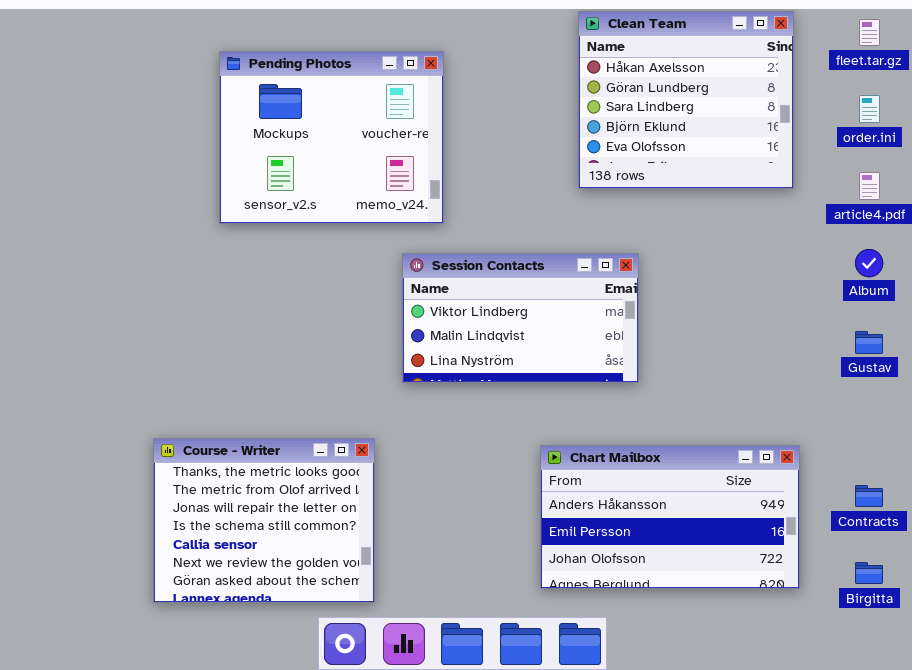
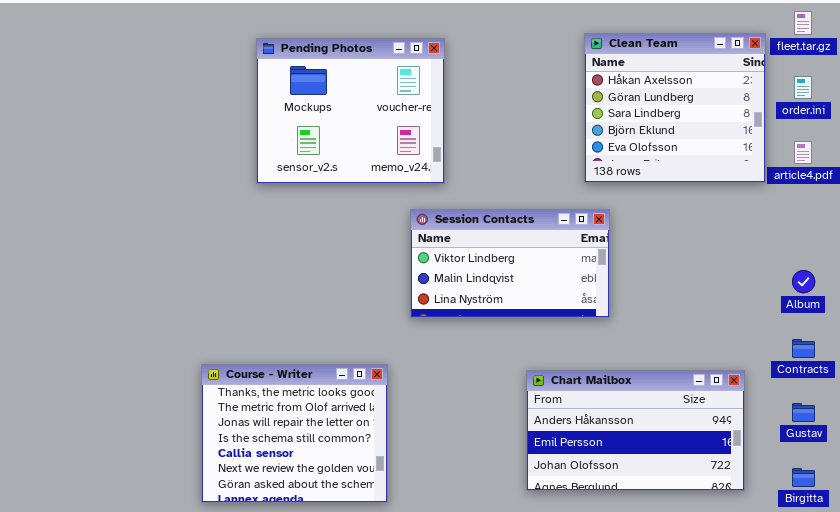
Clean Team: [578,11,794,189] -> [584,33,766,183], moved
Album: [855,249,883,277] -> [792,270,815,293], moved
Gustav: [855,331,883,354] -> [792,403,815,422], moved
Contracts: [855,485,883,507] -> [792,339,815,358], moved

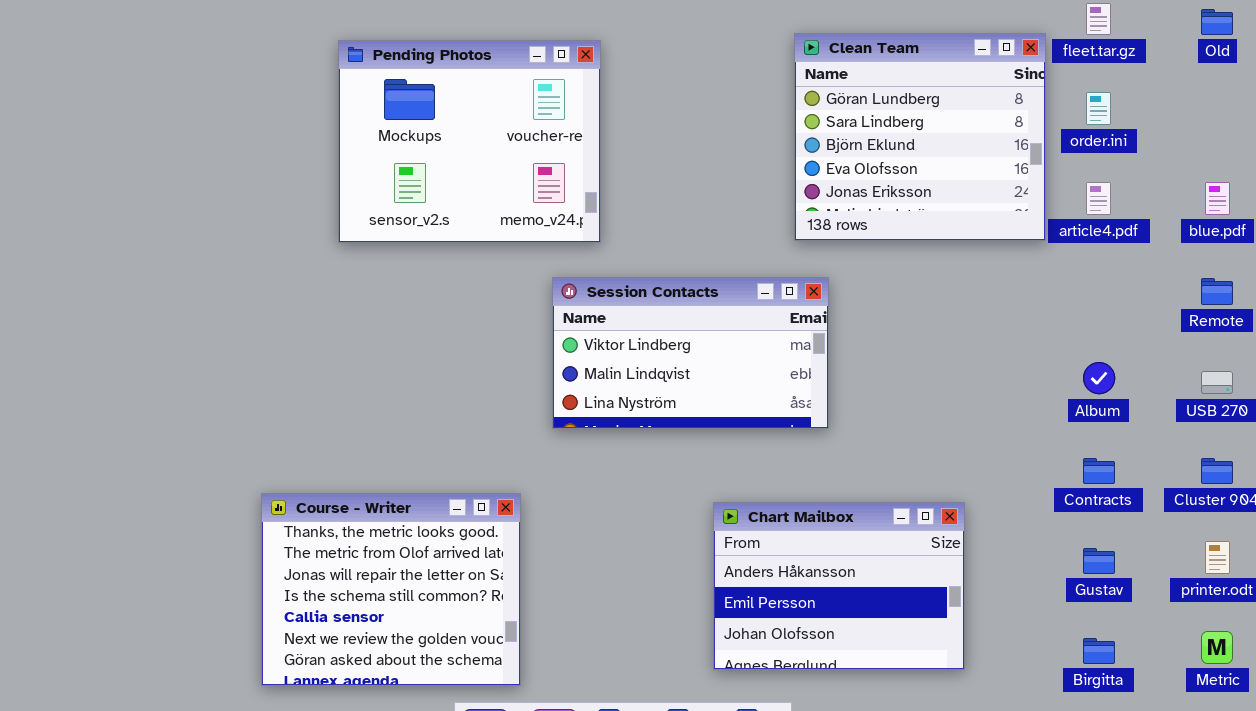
Clean Team: [584,33,766,183] -> [794,33,1046,241], scrolled down 1 row
Chart Mailbox: [526,370,745,491] -> [713,502,965,670], resized

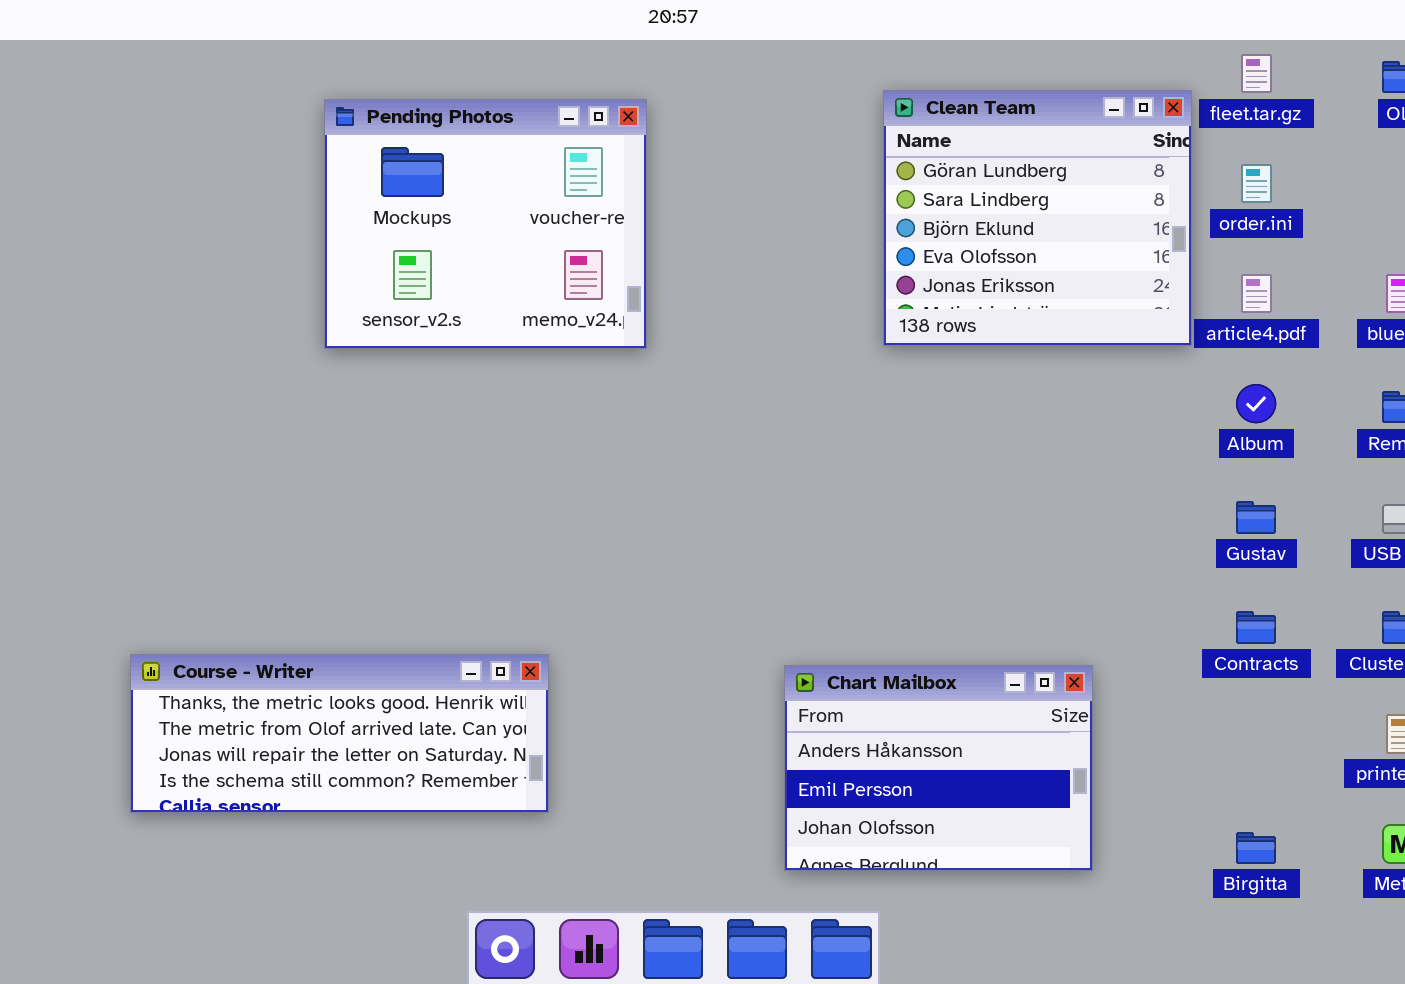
Session Contacts: [552,277,829,429] -> none, closed
Album: [1083,362,1115,394] -> [1236,384,1276,423], moved
Course - Writer: [261,493,521,686] -> [130,654,549,813], resized
Gustav: [1083,548,1115,574] -> [1236,501,1276,534], moved

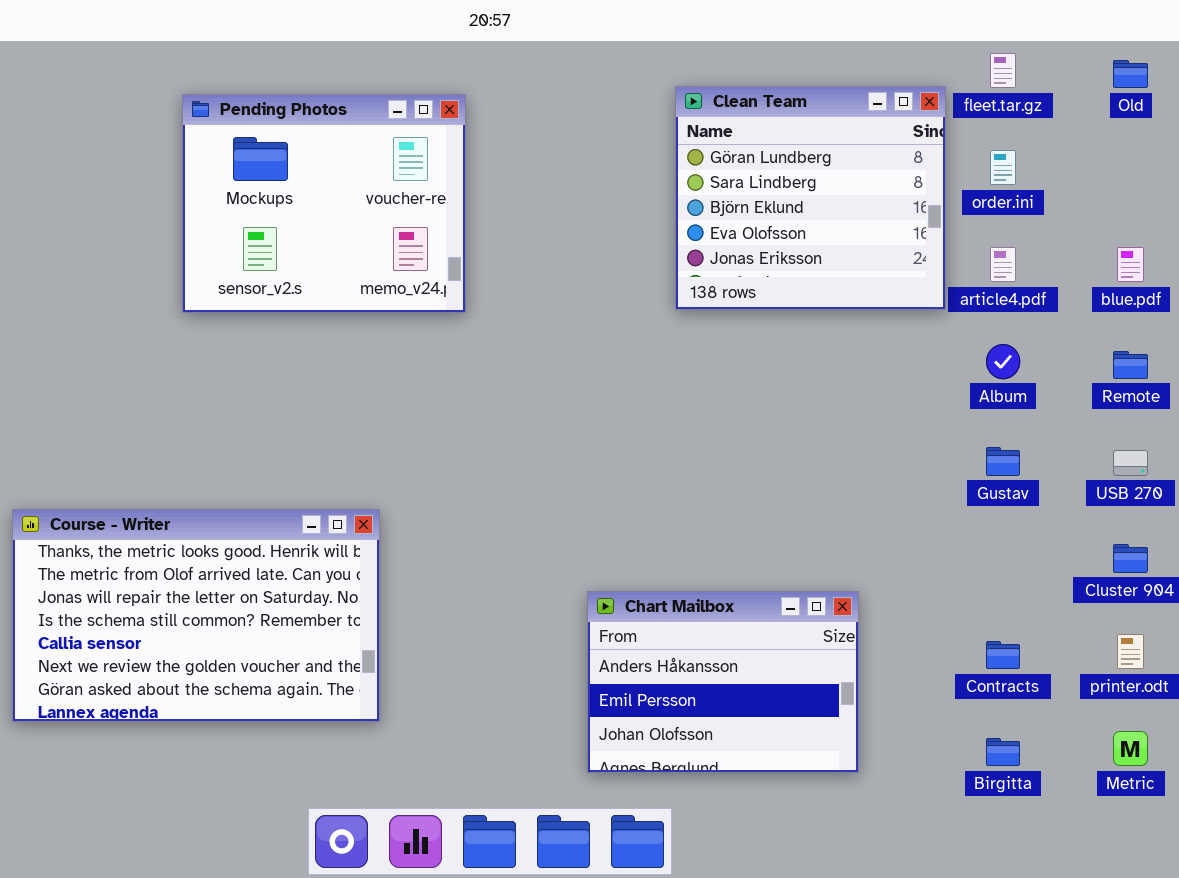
Contracts: [1236,611,1276,644] -> [986,641,1020,669], moved
Course - Writer: [130,654,549,813] -> [12,509,380,722], resized

